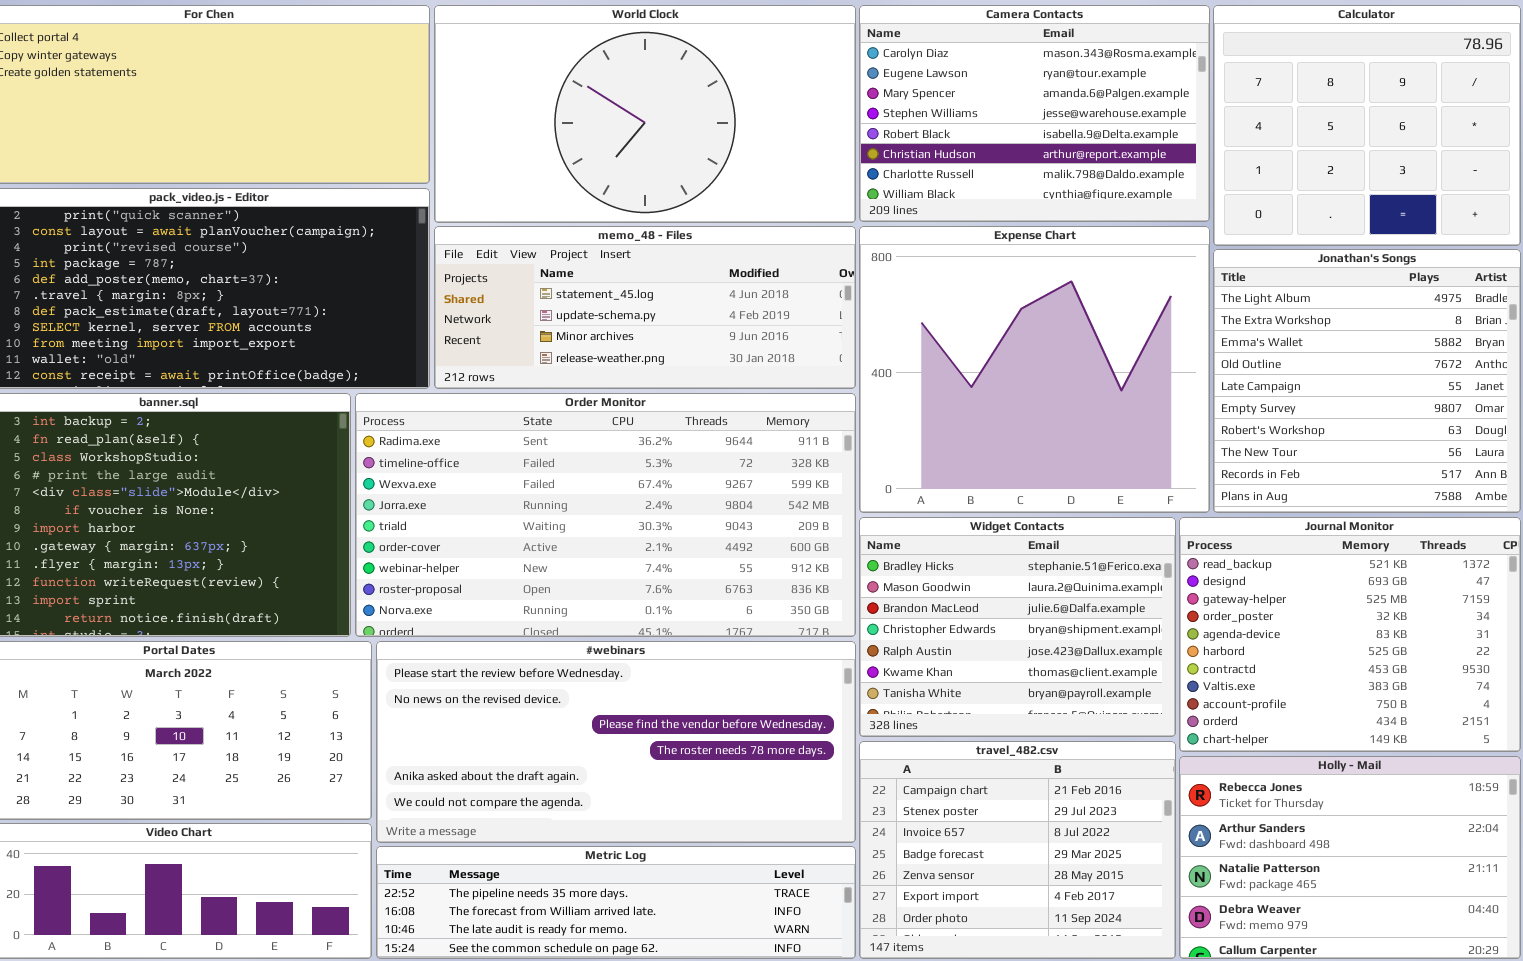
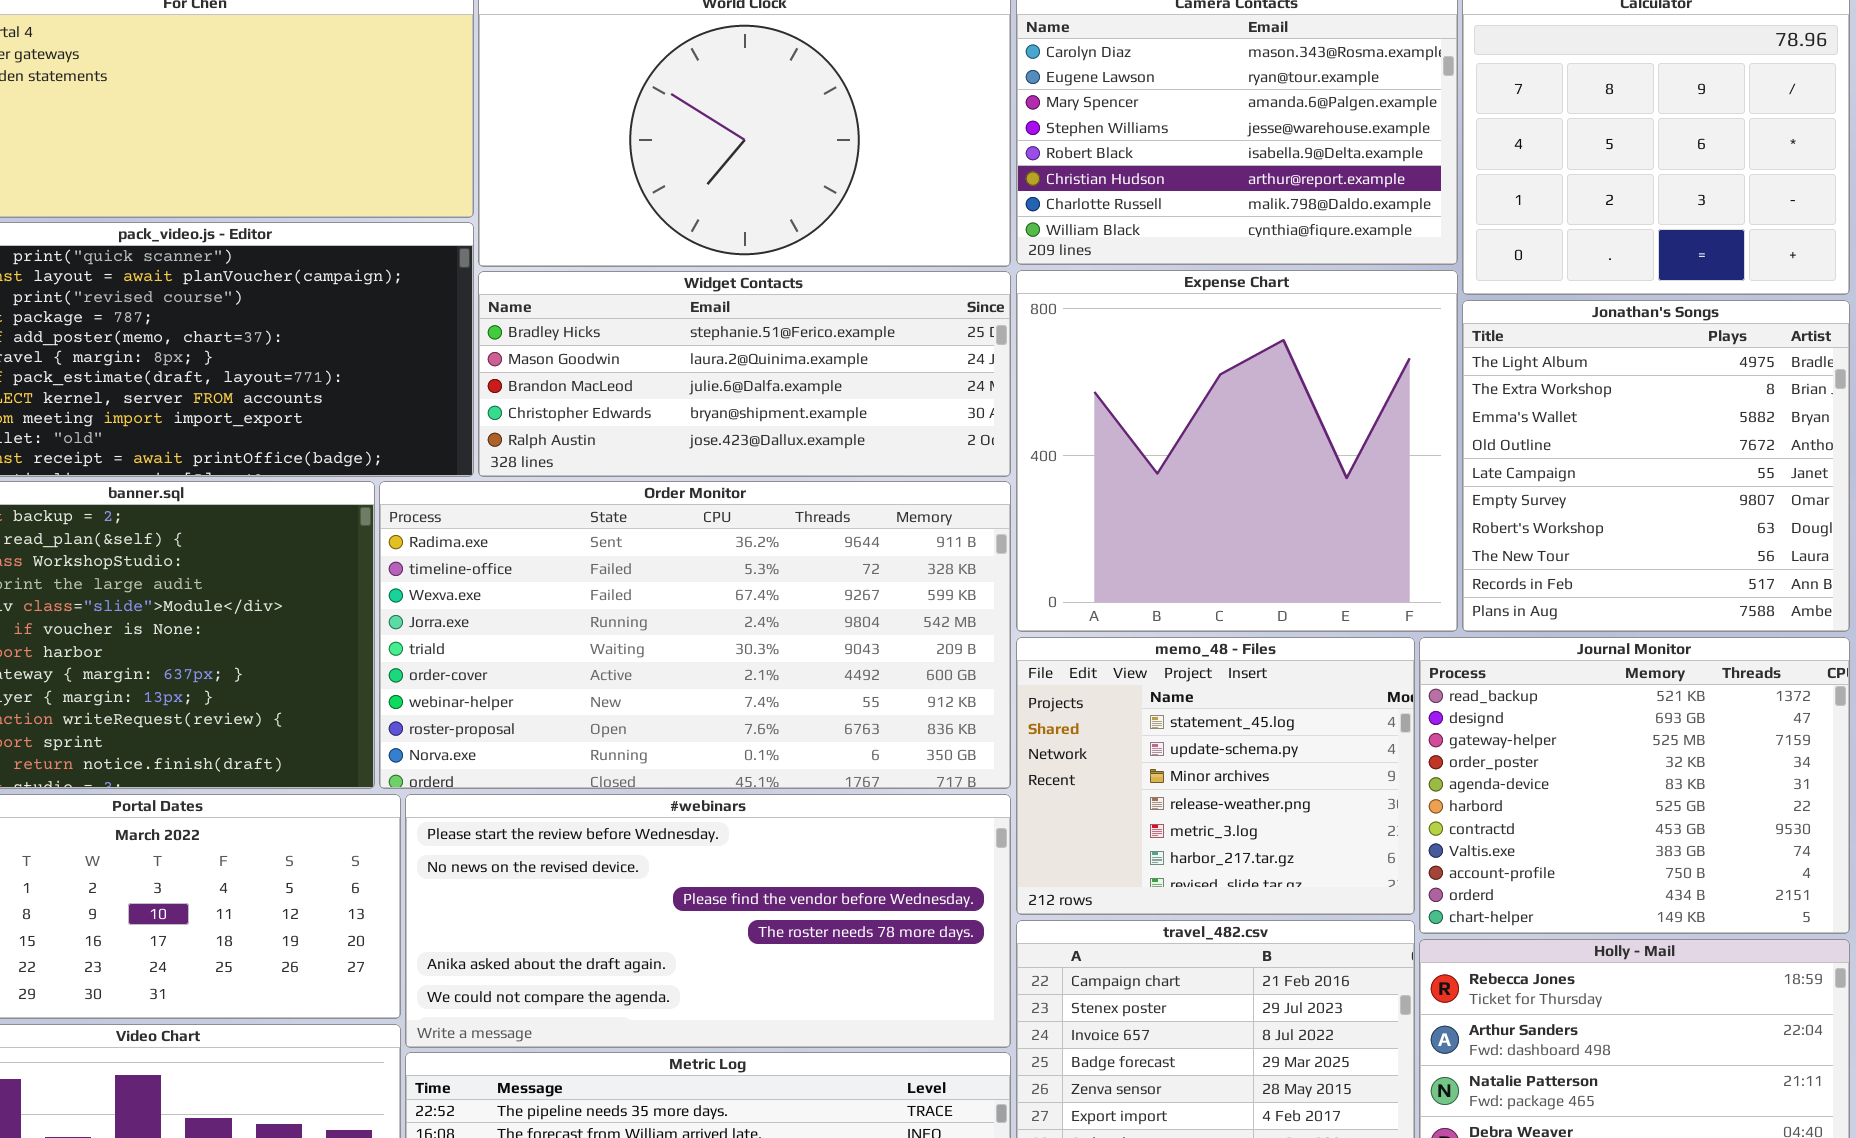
memo_48 - Files: [434,226,856,389] -> [1016,637,1415,915], moved, resized
Widget Contacts: [859,517,1176,737] -> [478,271,1011,477], moved, resized

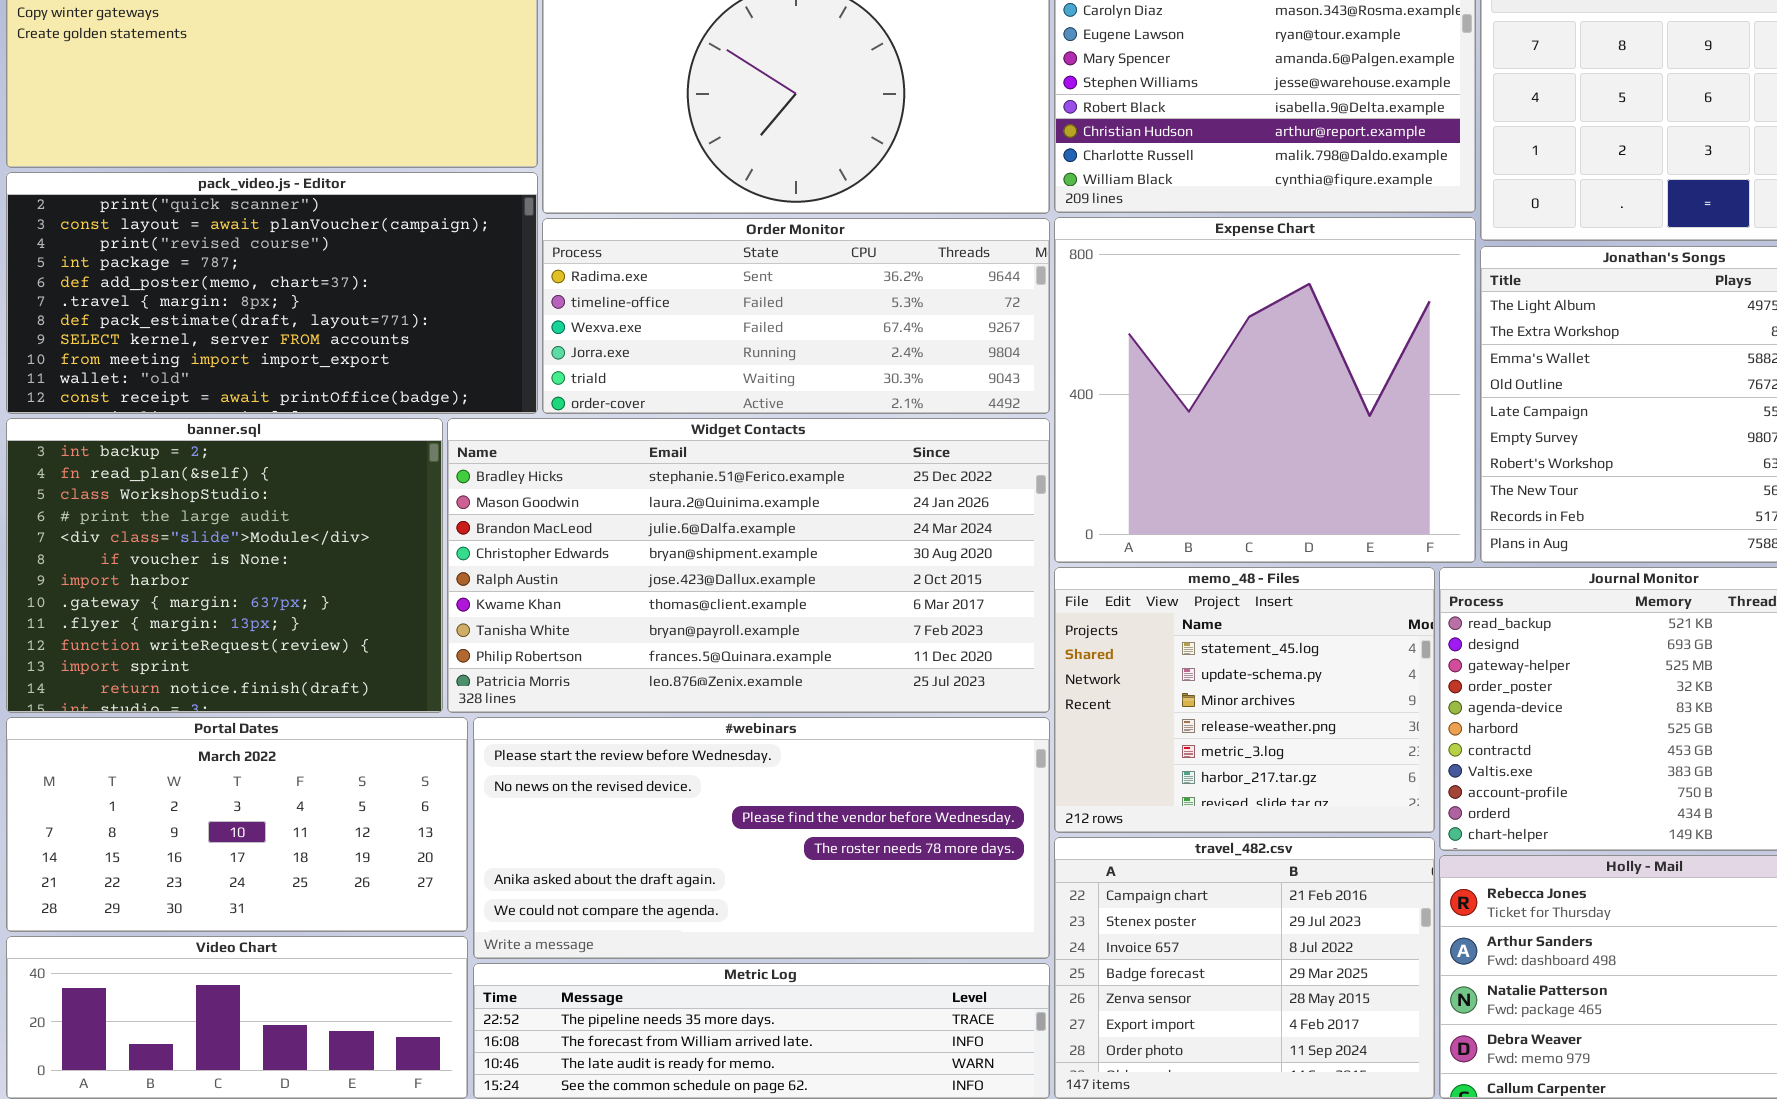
Widget Contacts: [478,271,1011,477] -> [447,418,1050,713], moved, resized
Order Monitor: [379,481,1011,789] -> [542,218,1050,414], moved, resized

